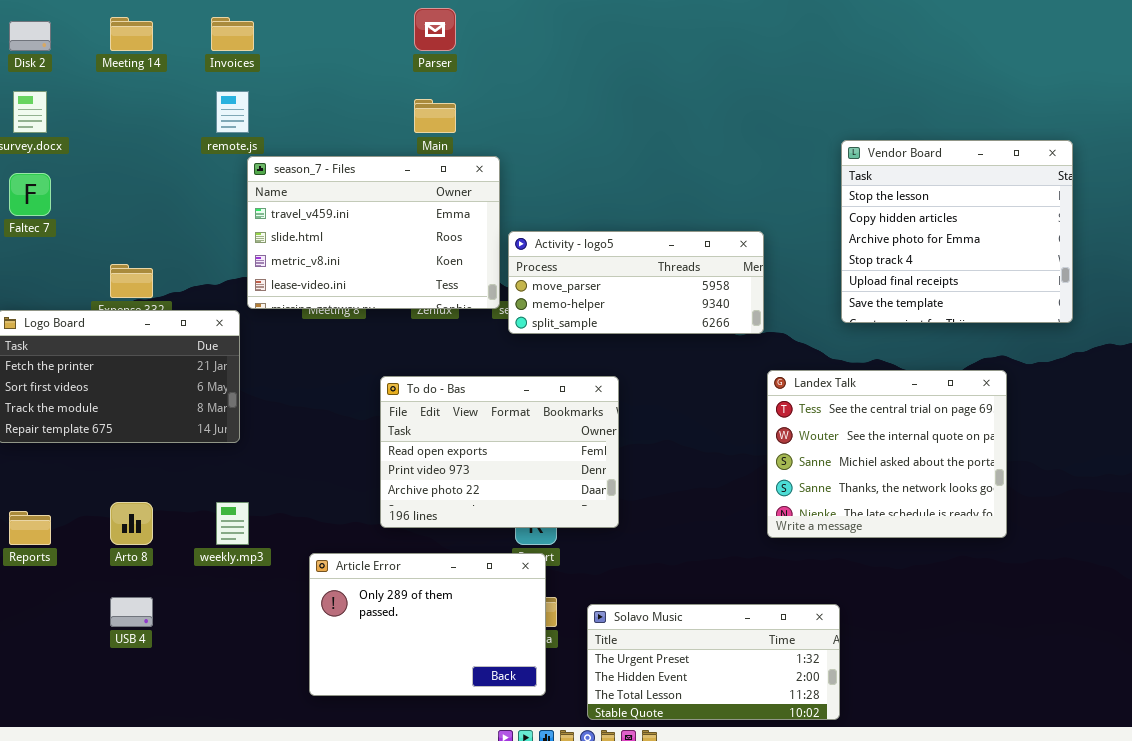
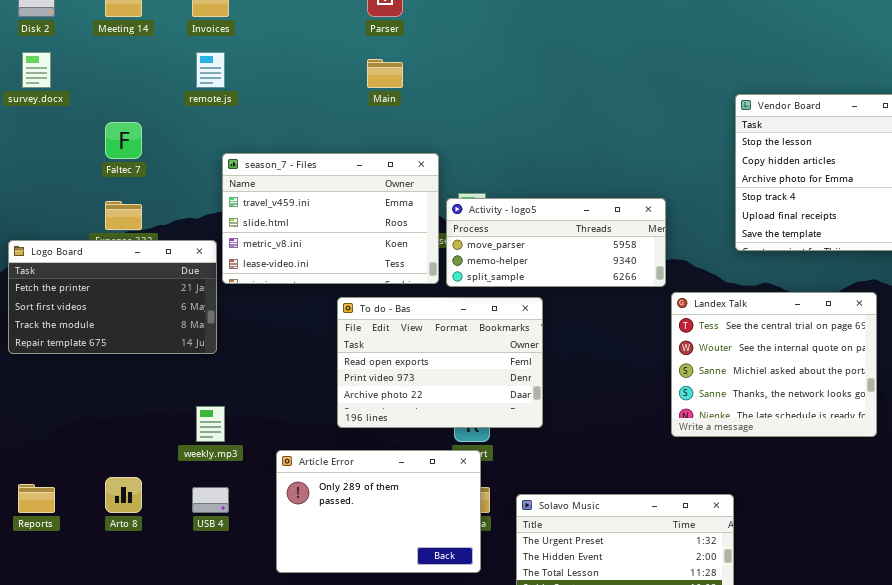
season_7 - Files: [247,156,500,309] -> [222,153,439,284], moved
Faltec 7: [9,173,51,216] -> [105,122,142,159], moved
Activity - logo5: [508,231,764,334] -> [446,198,666,287], moved
Arto 8: [110,502,153,545] -> [105,477,142,513], moved
Reports: [9,511,51,545] -> [18,484,55,513], moved
USB 4: [110,597,153,627] -> [192,487,229,513], moved

